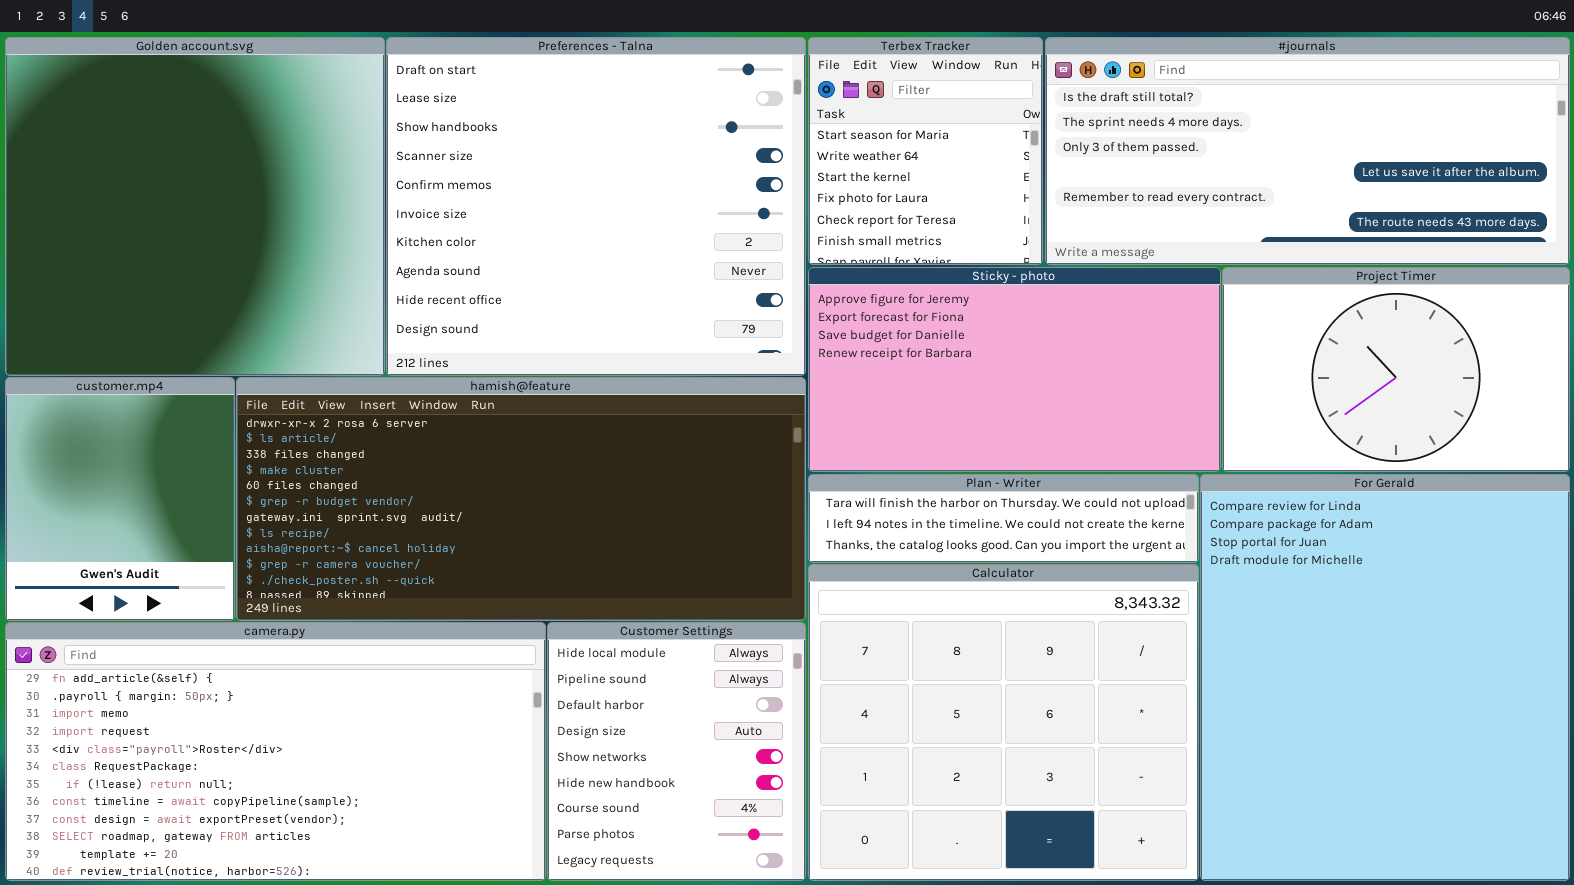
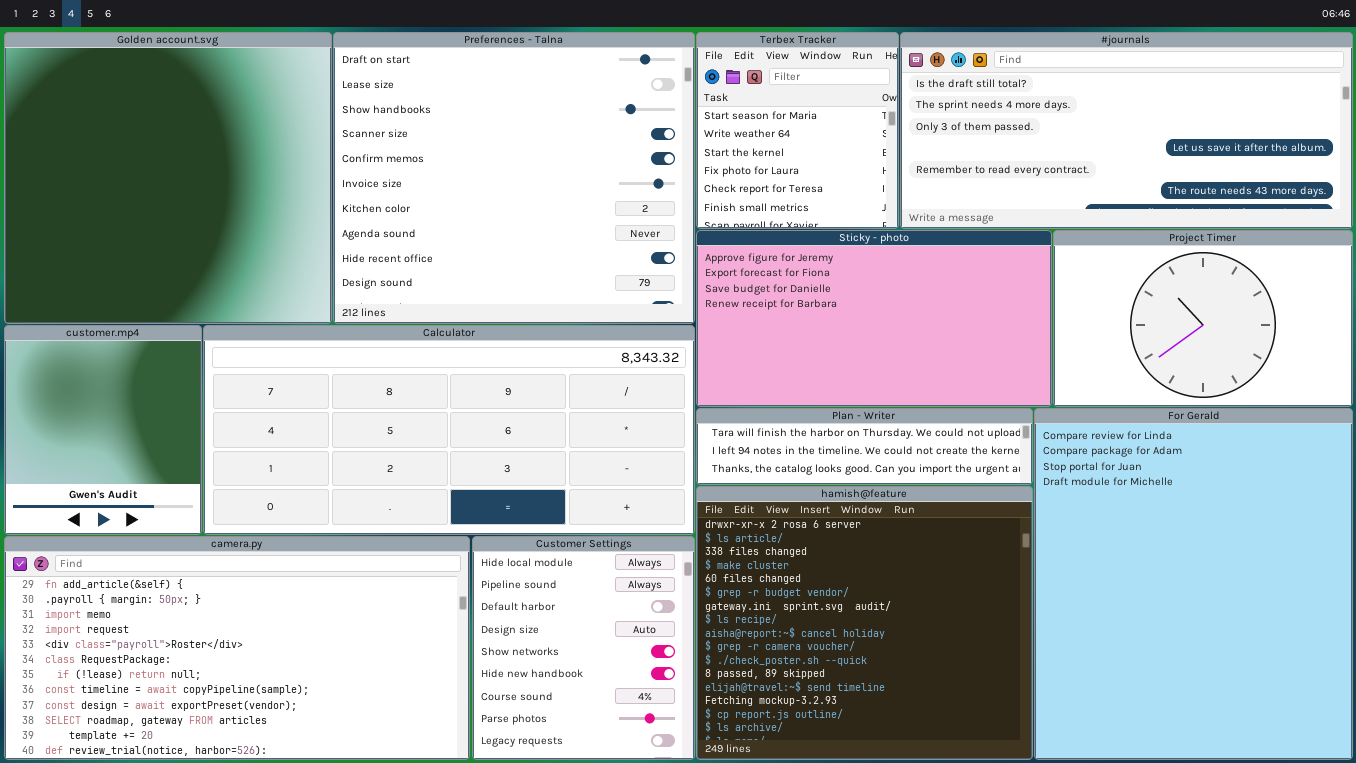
hamish@feature: [236,377,806,621] -> [696,486,1033,760], moved, resized
Calculator: [808,564,1199,881] -> [203,325,695,535], moved, resized

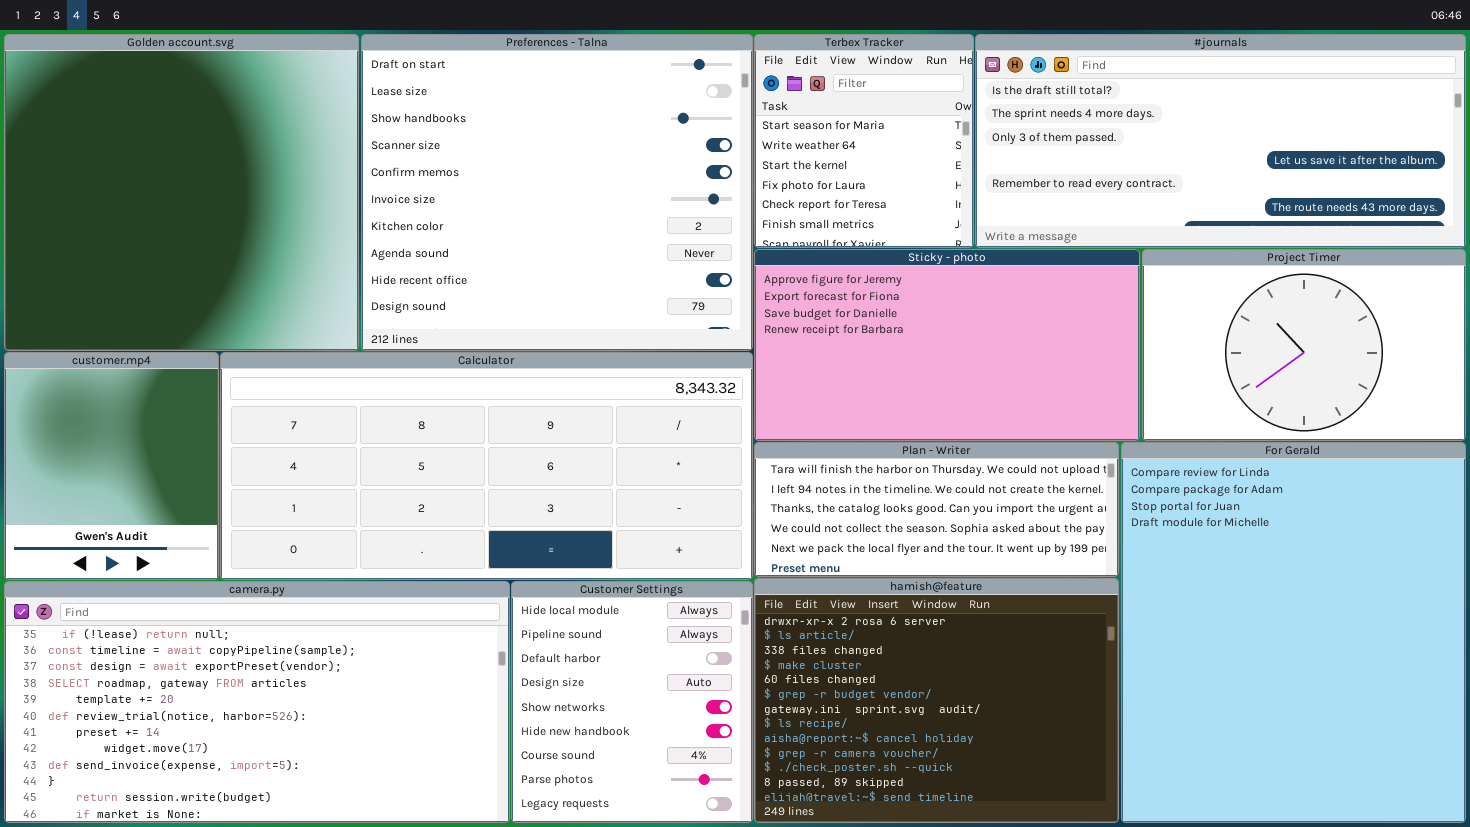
Plan - Writer: [696,408,1033,485] -> [754,442,1119,577], resized
hamish@feature: [696,486,1033,760] -> [754,578,1119,823], resized
camera.py: [4,536,470,760] -> [4,581,510,823], scrolled down 6 rows

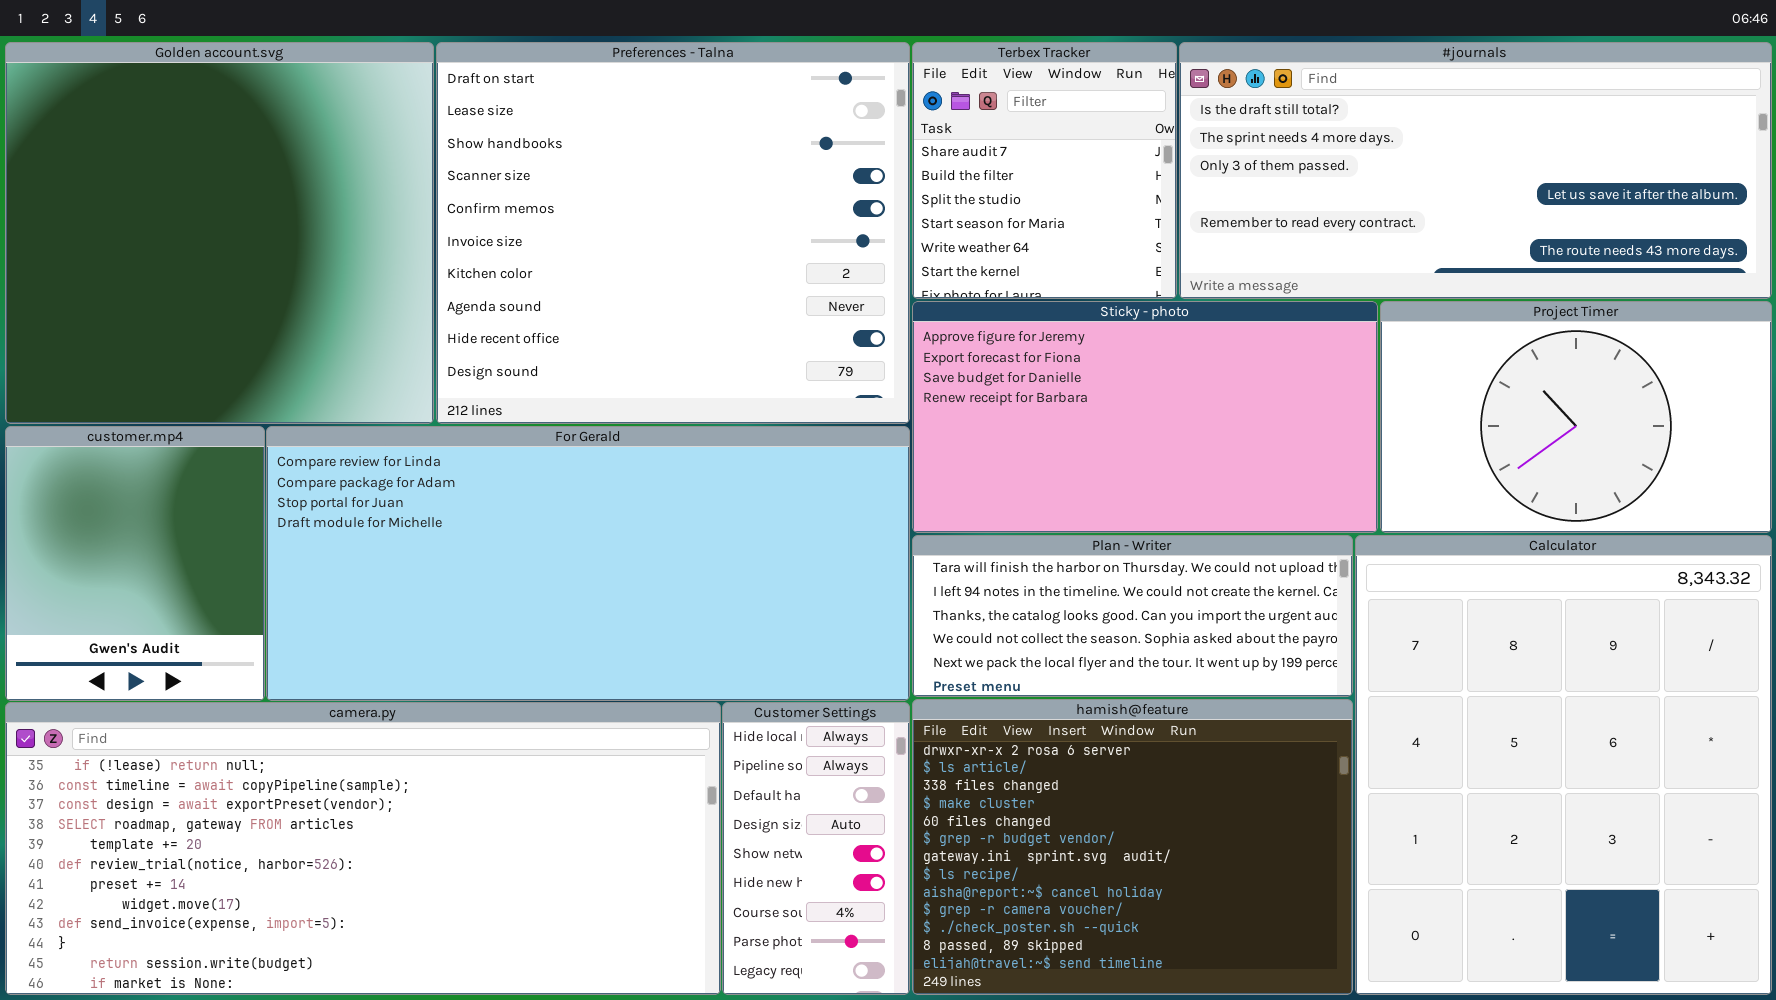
Terbex Tracker: [754,34,974,248] -> [912,42,1177,299], scrolled up 3 rows
Calculator: [220,352,753,580] -> [1355,535,1772,995], moved, resized
For Gerald: [1121,442,1466,823] -> [266,426,910,701], moved, resized
camera.py: [4,581,510,823] -> [5,702,721,995], resized
Customer Settings: [511,581,753,823] -> [722,702,910,995], resized

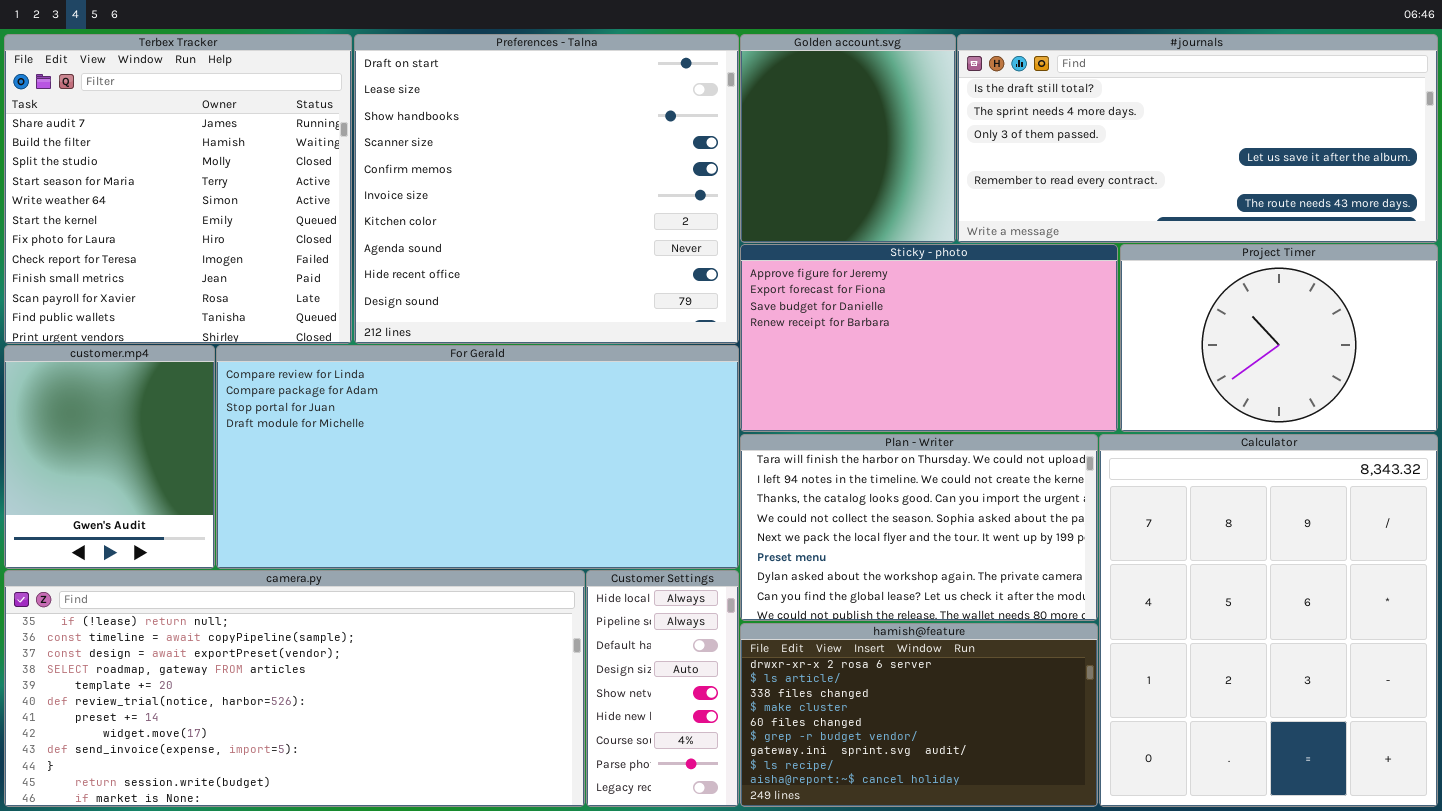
Golden account.svg: [5,42,434,424] -> [740,34,956,243], moved, resized
Terbex Tracker: [912,42,1177,299] -> [4,34,352,344], moved, resized
Plan - Writer: [912,535,1353,697] -> [740,434,1098,621], resized
hamish@feature: [912,699,1353,995] -> [740,623,1098,807], resized

